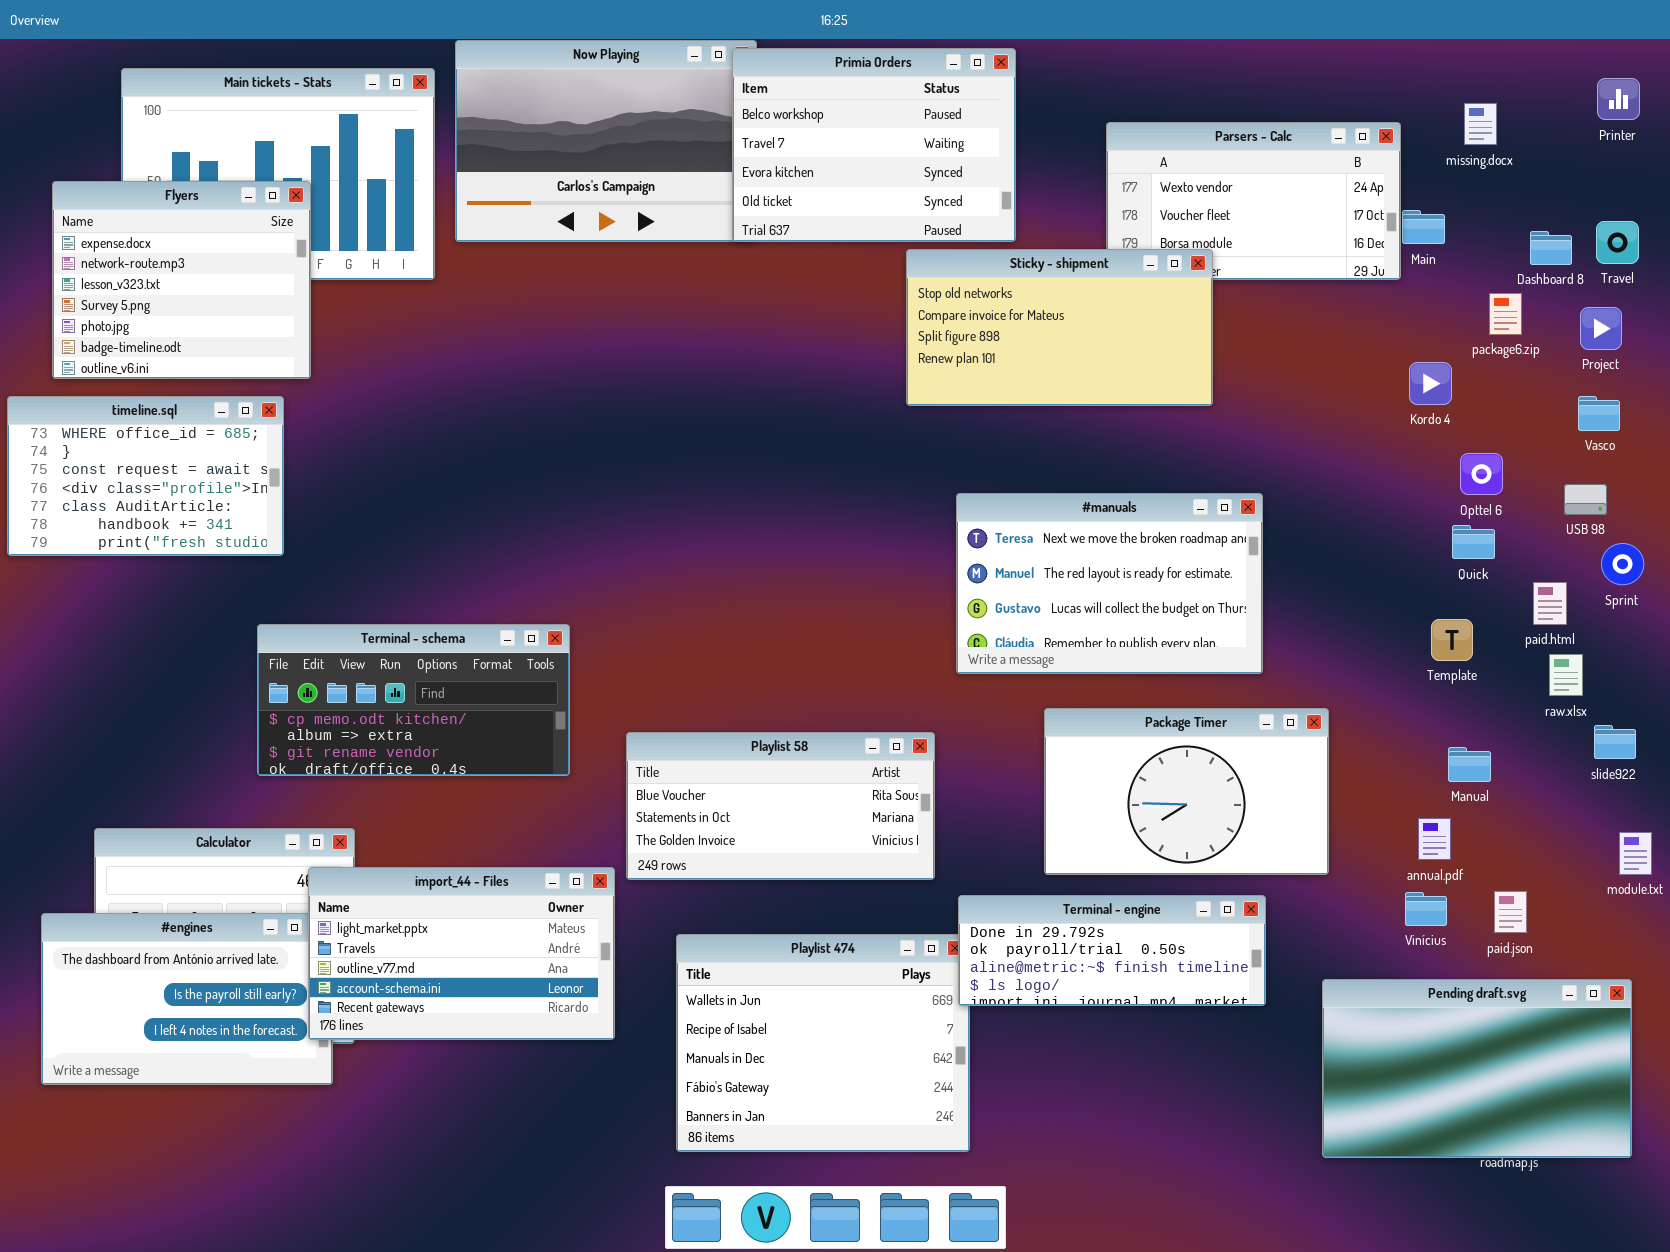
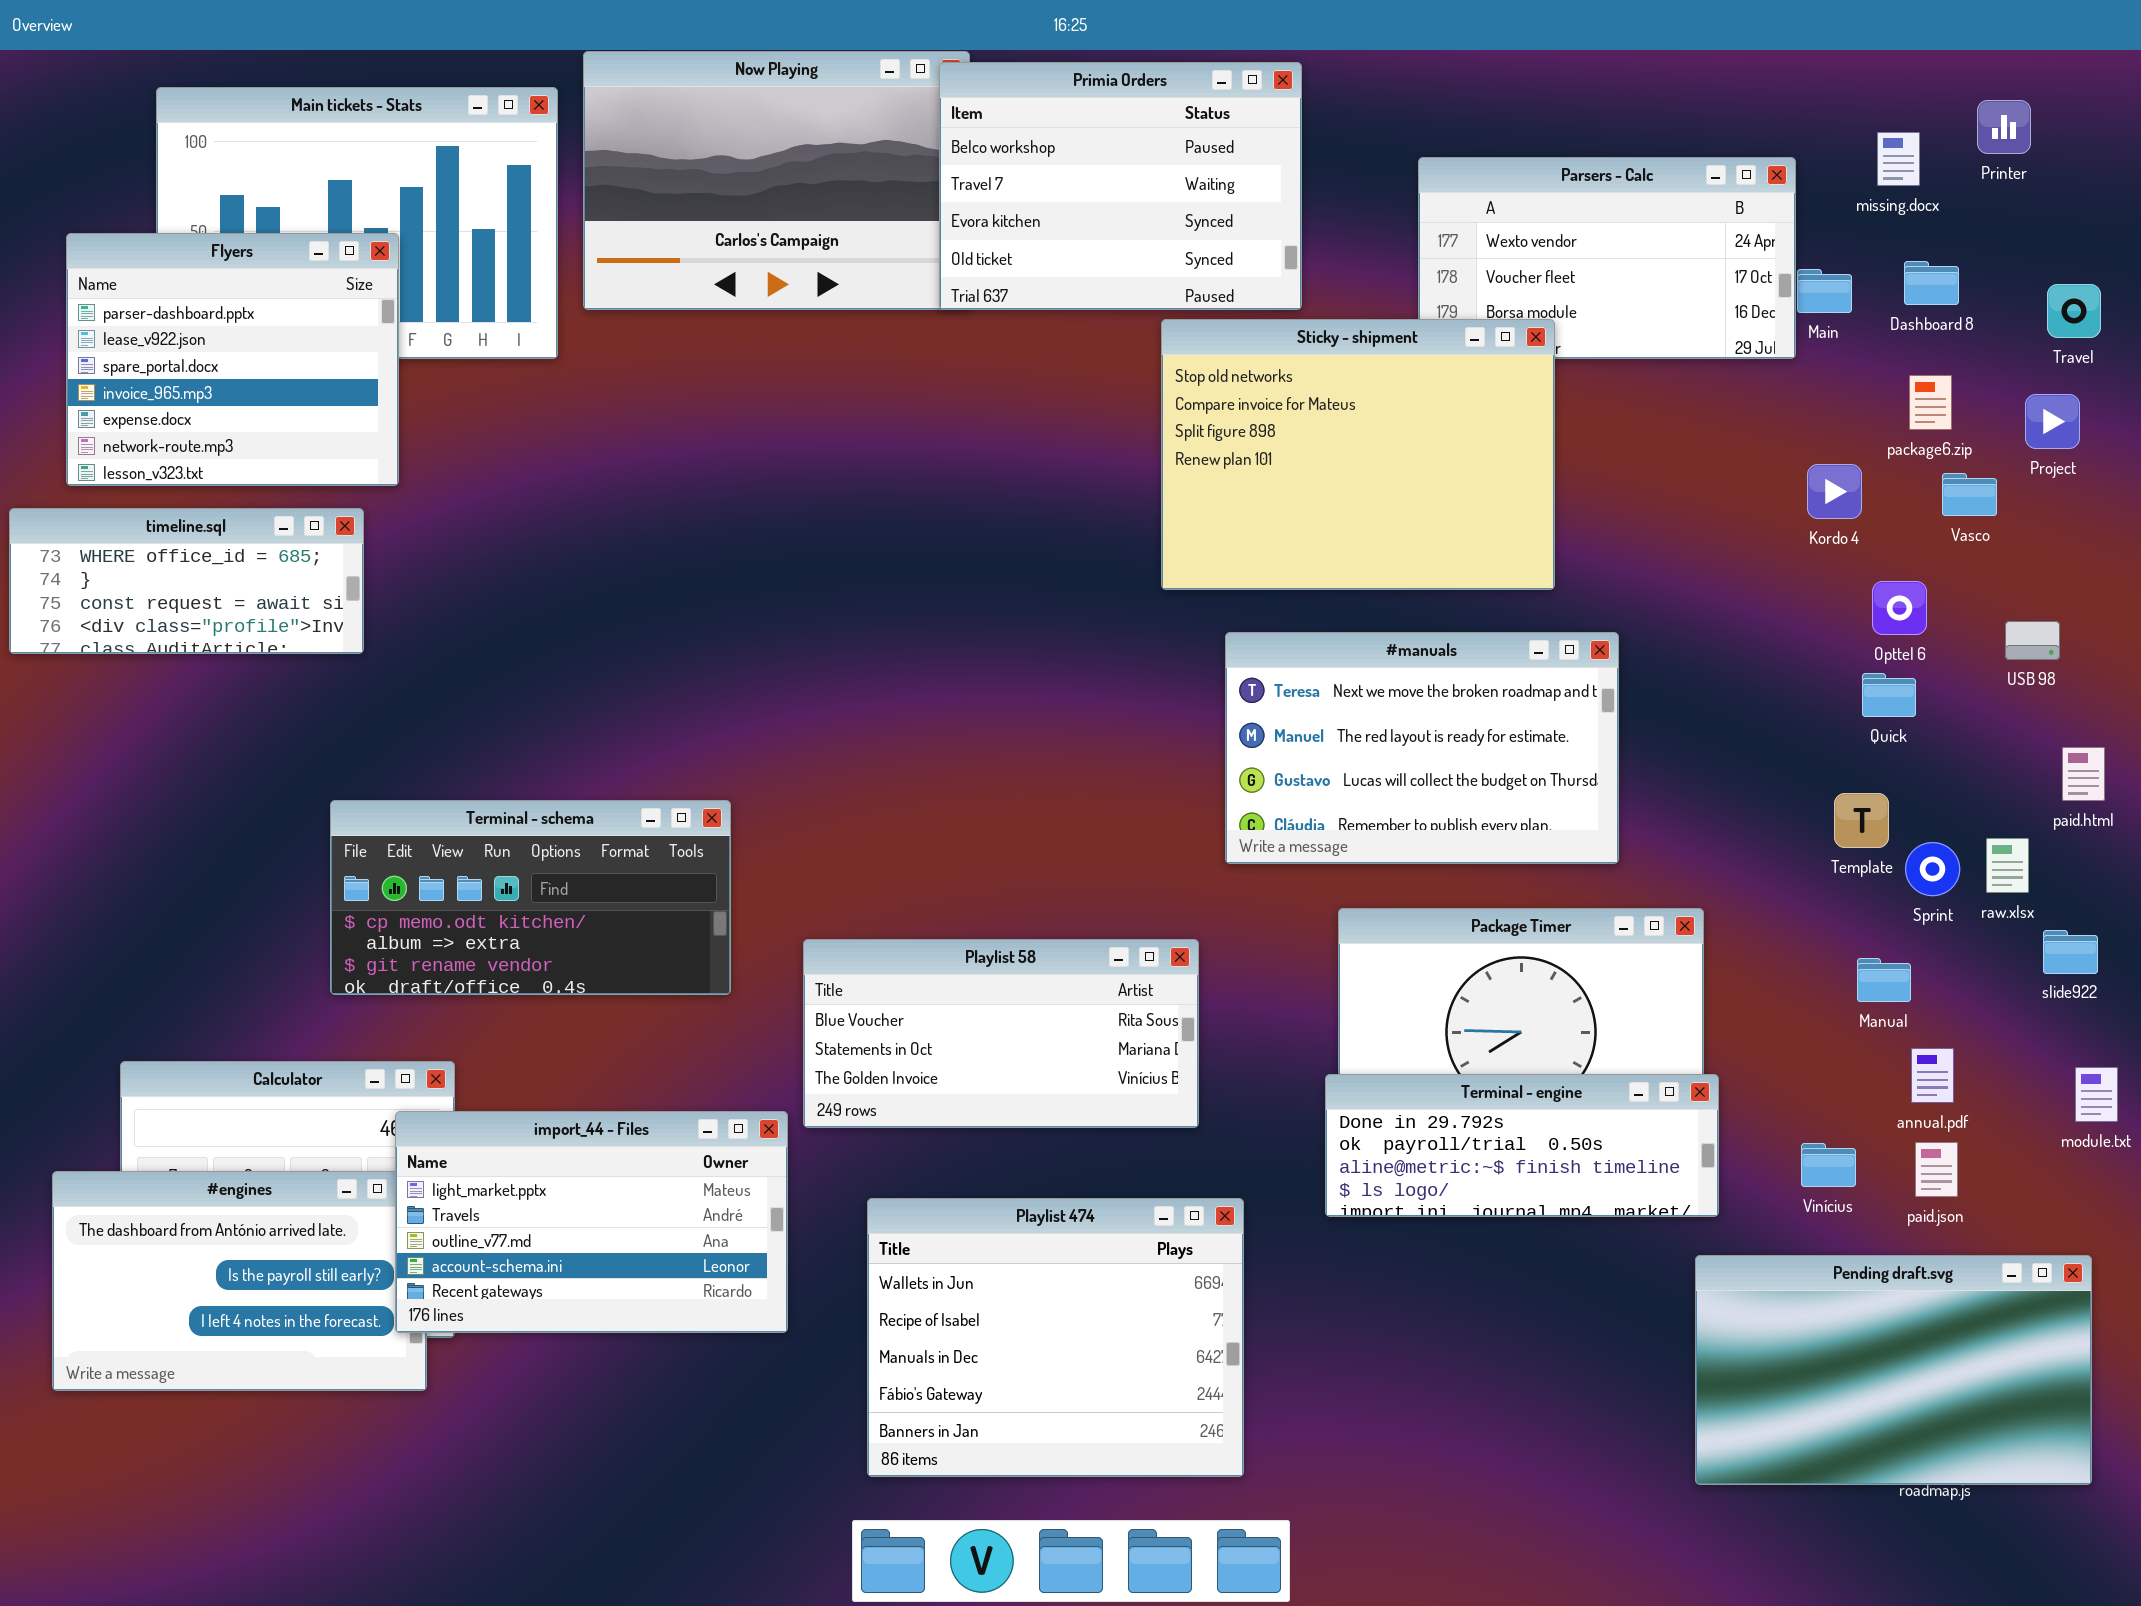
Printer: [1597,78,1640,120] -> [1977,100,2031,154], moved
Flyers: [52,181,311,379] -> [66,233,399,486], scrolled up 4 rows
Dashboard 8: [1530,231,1572,265] -> [1904,261,1959,305], moved
Sticky - shipment: [906,249,1213,406] -> [1161,319,1555,590], resized
timeline.sql: [7,396,284,556] -> [9,508,364,654], resized
Vasco: [1578,396,1620,431] -> [1942,473,1997,516], moved
Sprint: [1601,543,1644,585] -> [1905,842,1960,896], moved
paid.html: [1533,582,1567,625] -> [2062,747,2105,801], moved
annual.pdf: [1418,818,1451,860] -> [1911,1048,1954,1103], moved
Terminal - engine: [958,895,1266,1006] -> [1325,1074,1719,1217], moved

